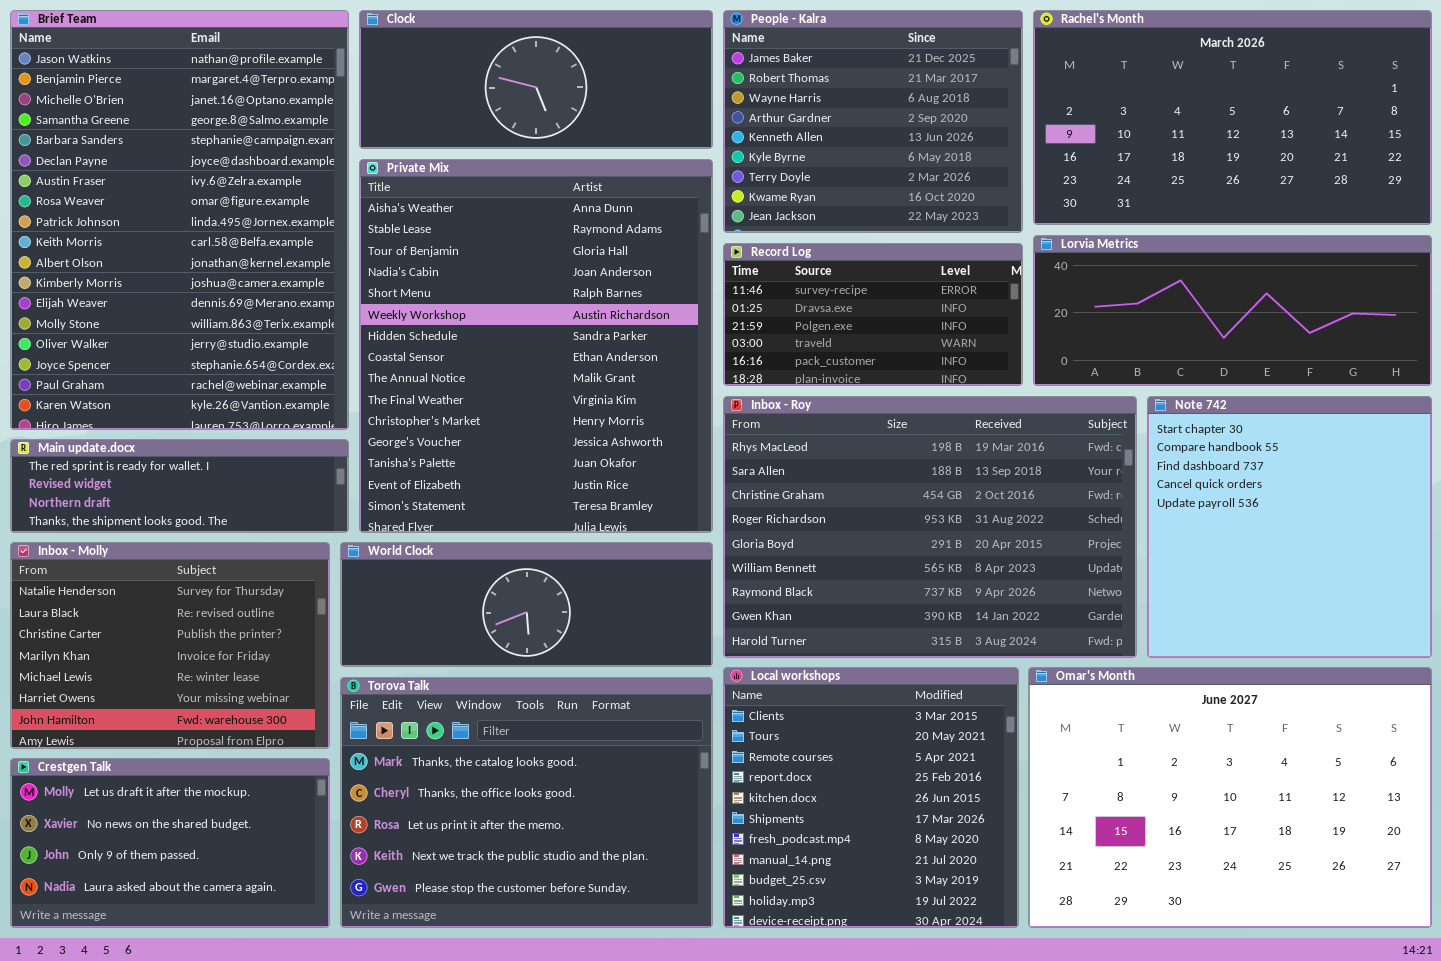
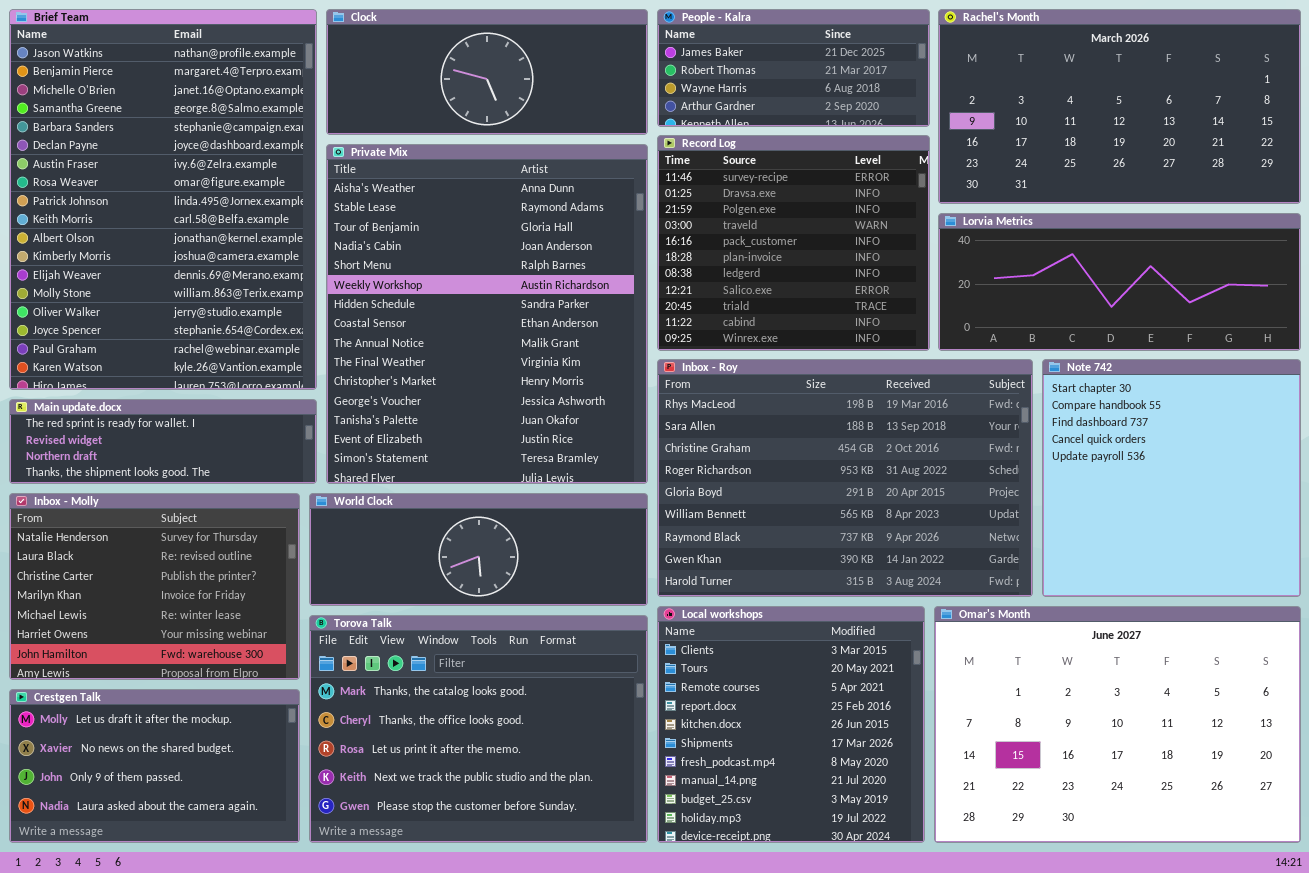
People - Kalra: [723,10,1023,233] -> [657,9,930,127], resized
Record Log: [723,243,1023,386] -> [657,135,930,351], resized

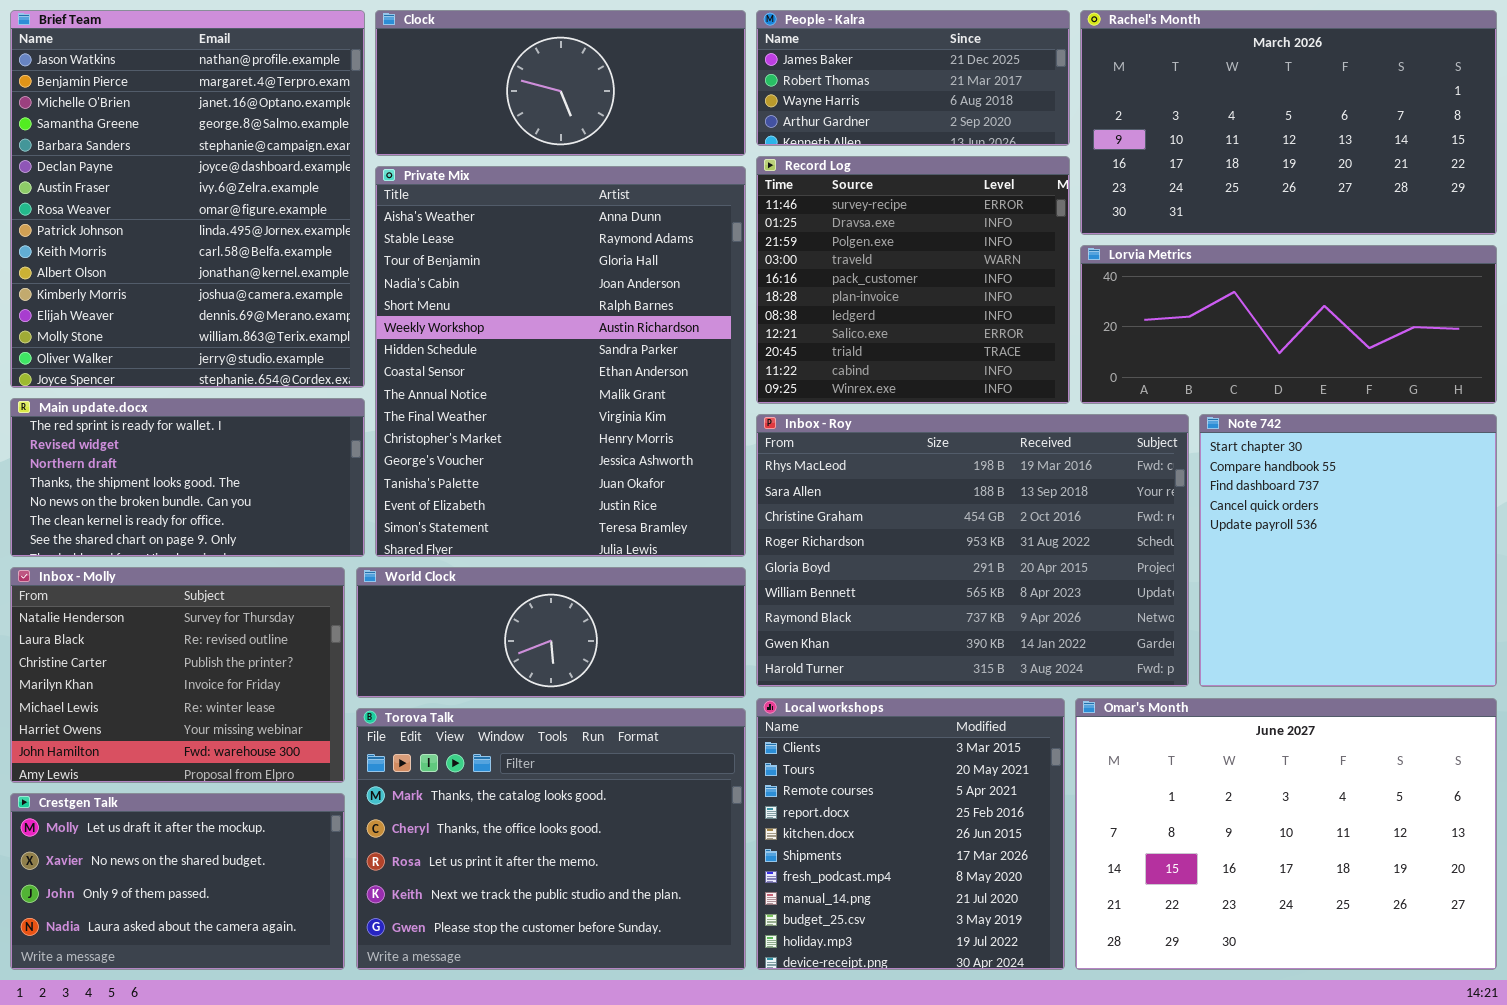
Brief Team: [9,9,317,390] -> [10,10,365,388], resized
Main update.docx: [9,399,317,484] -> [10,398,365,557], resized

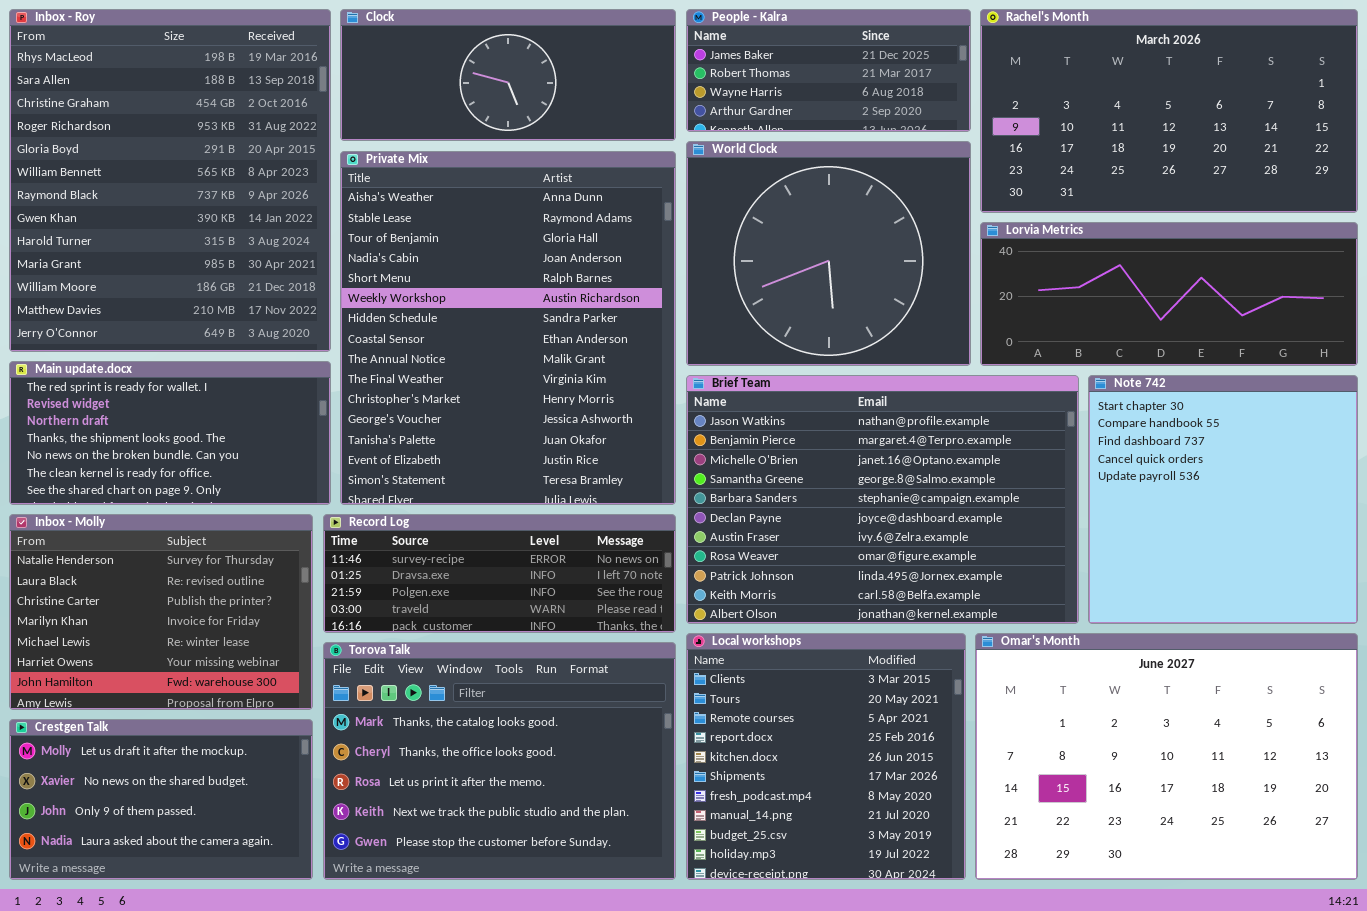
Brief Team: [10,10,365,388] -> [686,375,1079,624], moved, resized
Record Log: [756,156,1070,404] -> [323,514,676,633], moved, resized
Inbox - Roy: [756,414,1189,687] -> [9,9,331,352], moved, resized
World Clock: [356,567,746,698] -> [686,141,971,366], moved, resized

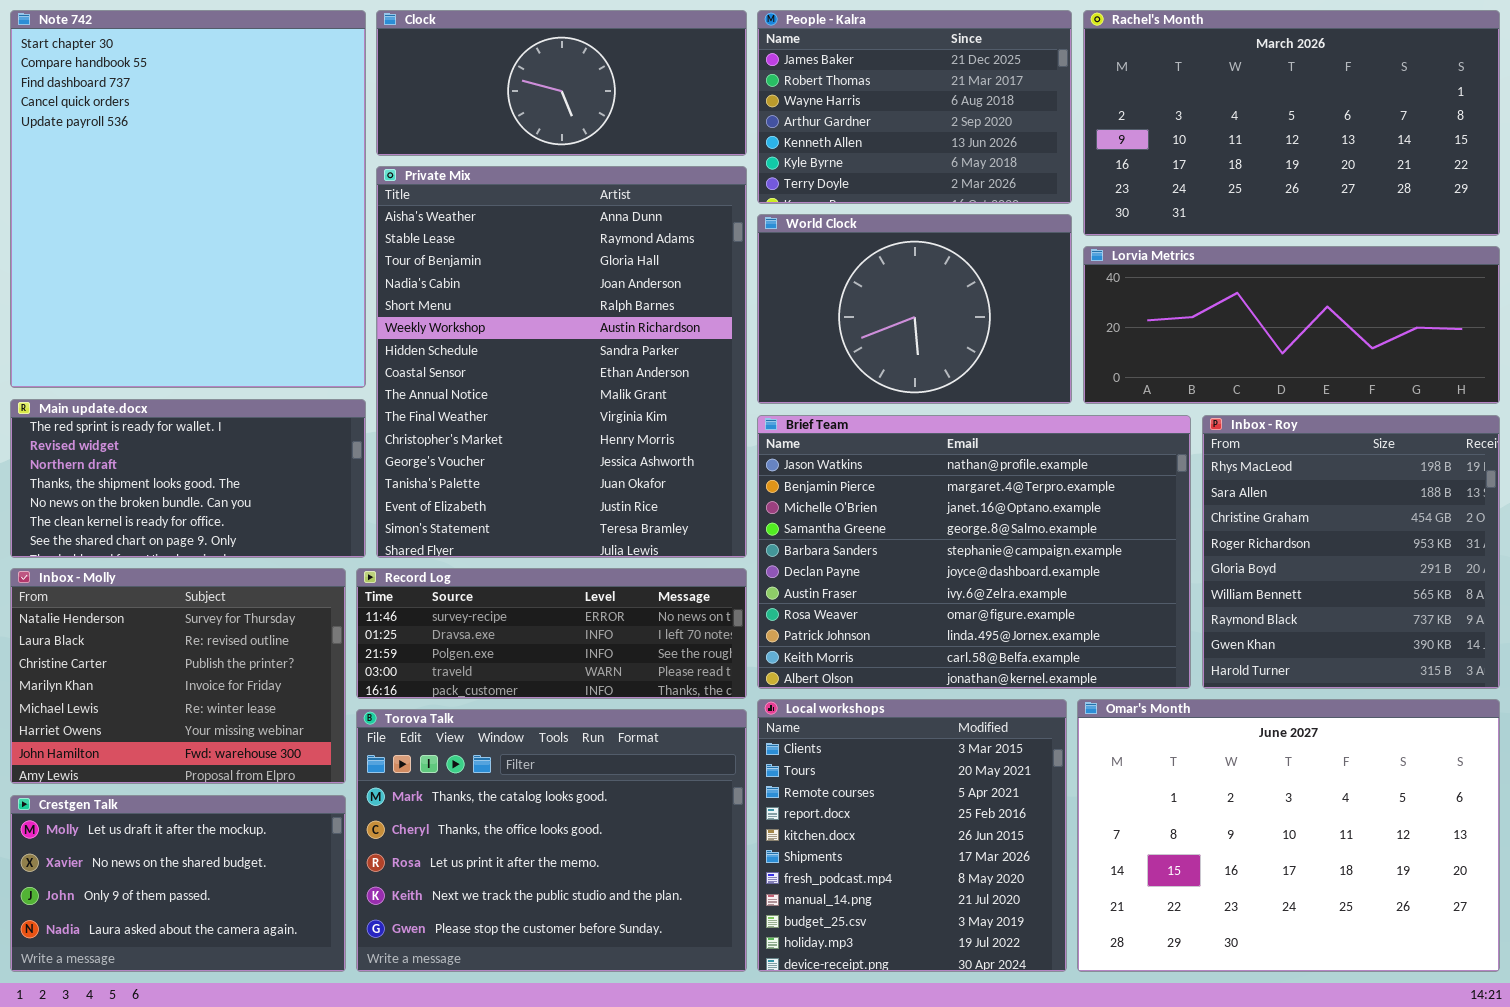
Inbox - Roy: [9,9,331,352] -> [1202,415,1500,689], moved, resized
People - Kalra: [686,9,971,132] -> [757,10,1072,204], resized
World Clock: [686,141,971,366] -> [757,214,1072,404], resized
Note 742: [1088,375,1358,624] -> [10,10,366,388], moved, resized

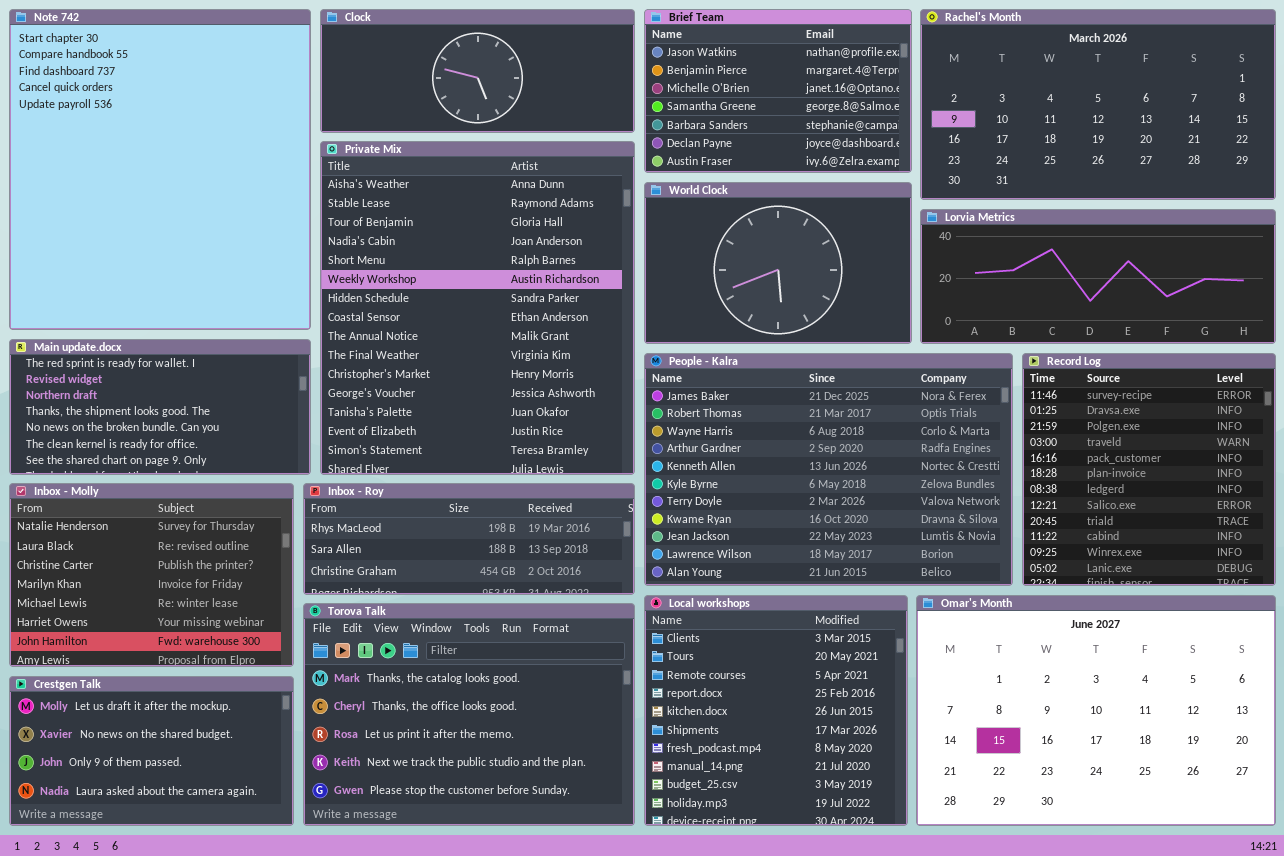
People - Kalra: [757,10,1072,204] -> [644,353,1013,586], moved, resized
Brief Team: [757,415,1191,689] -> [644,9,912,173], moved, resized
Inbox - Roy: [1202,415,1500,689] -> [303,483,635,595], moved, resized
Record Log: [356,568,747,699] -> [1022,353,1276,586], moved, resized

